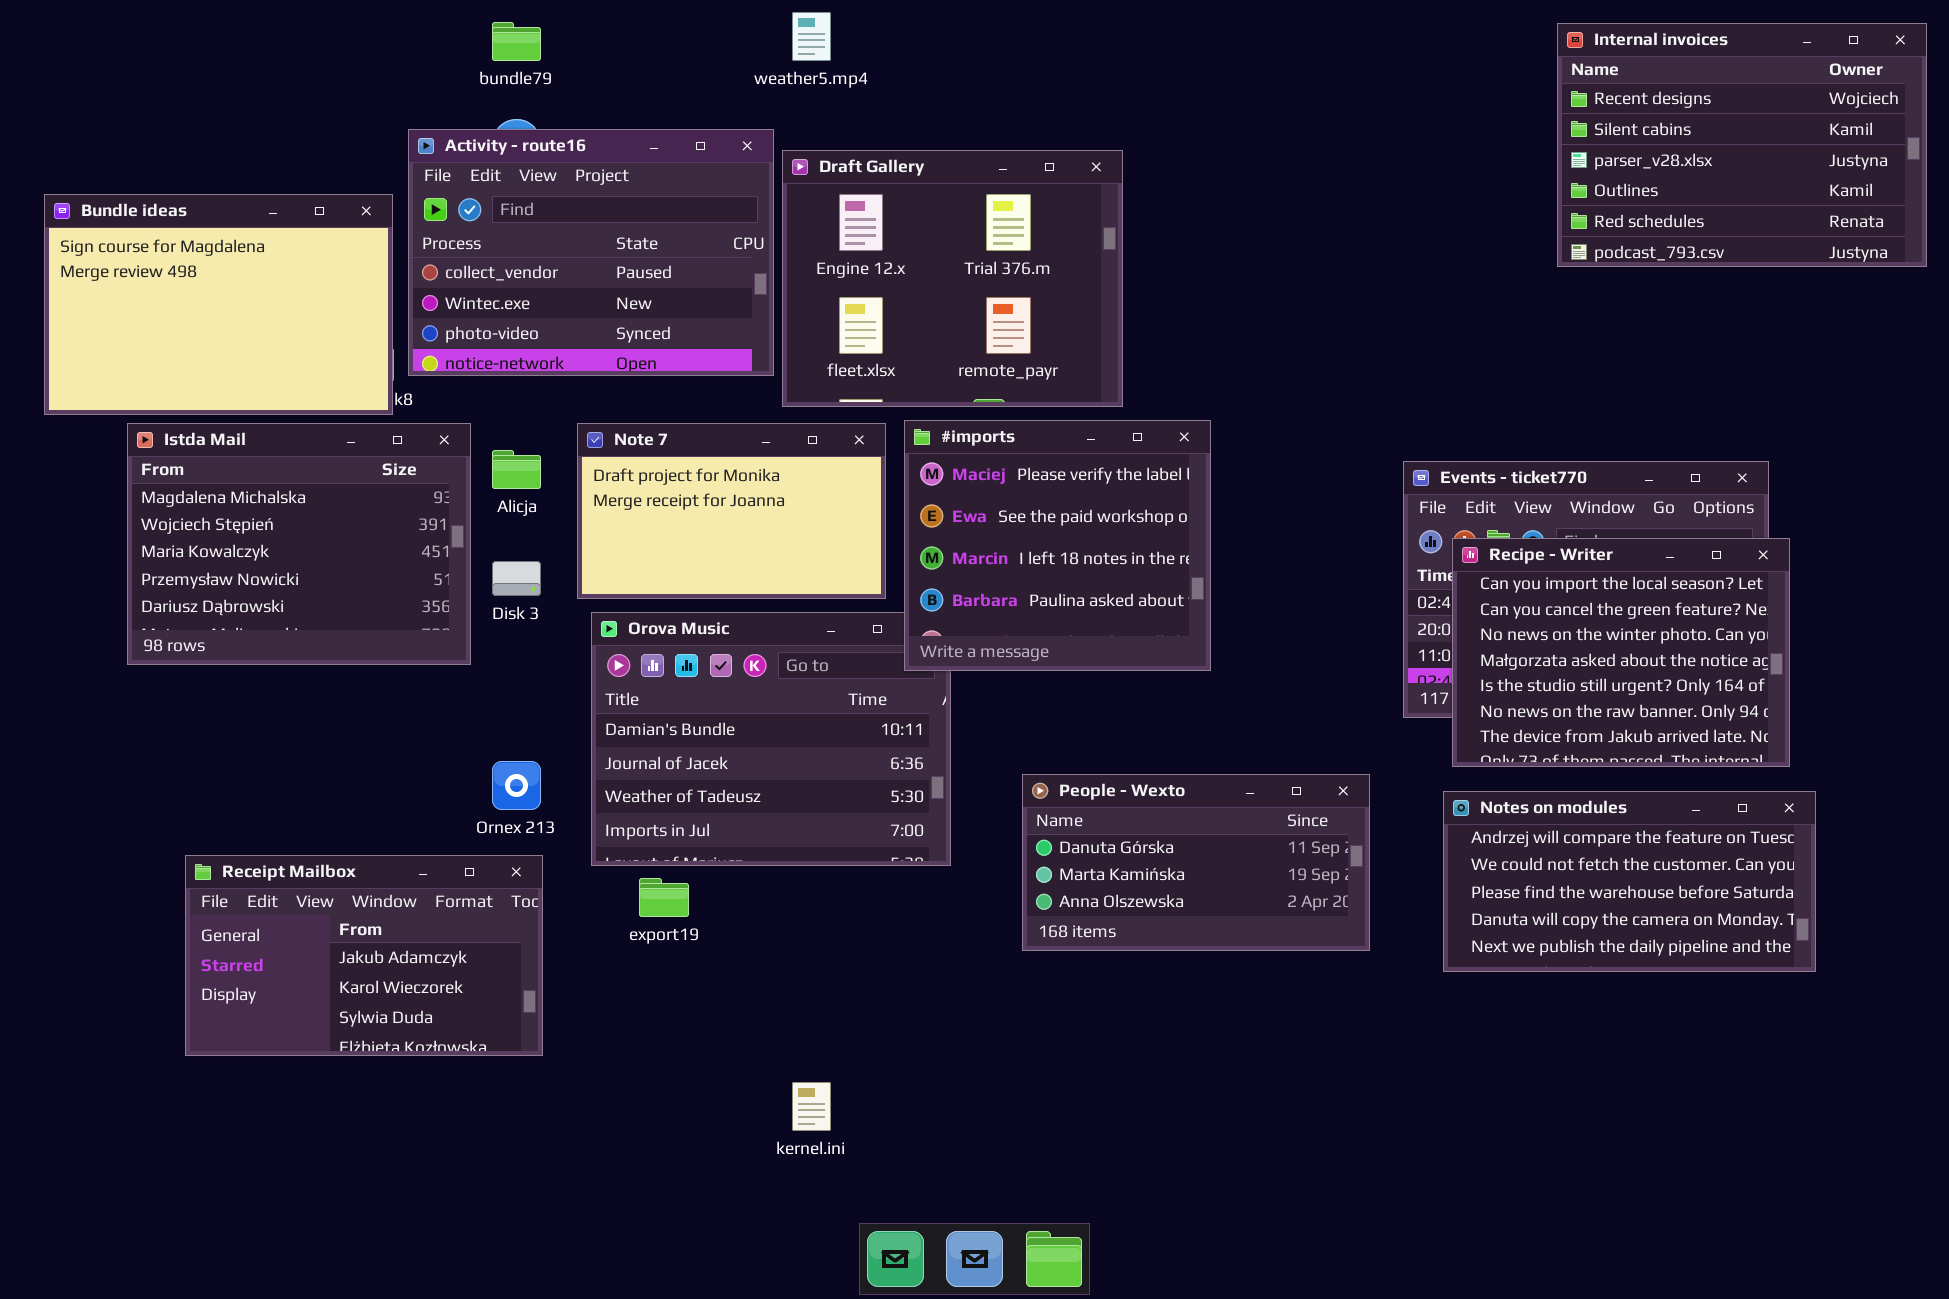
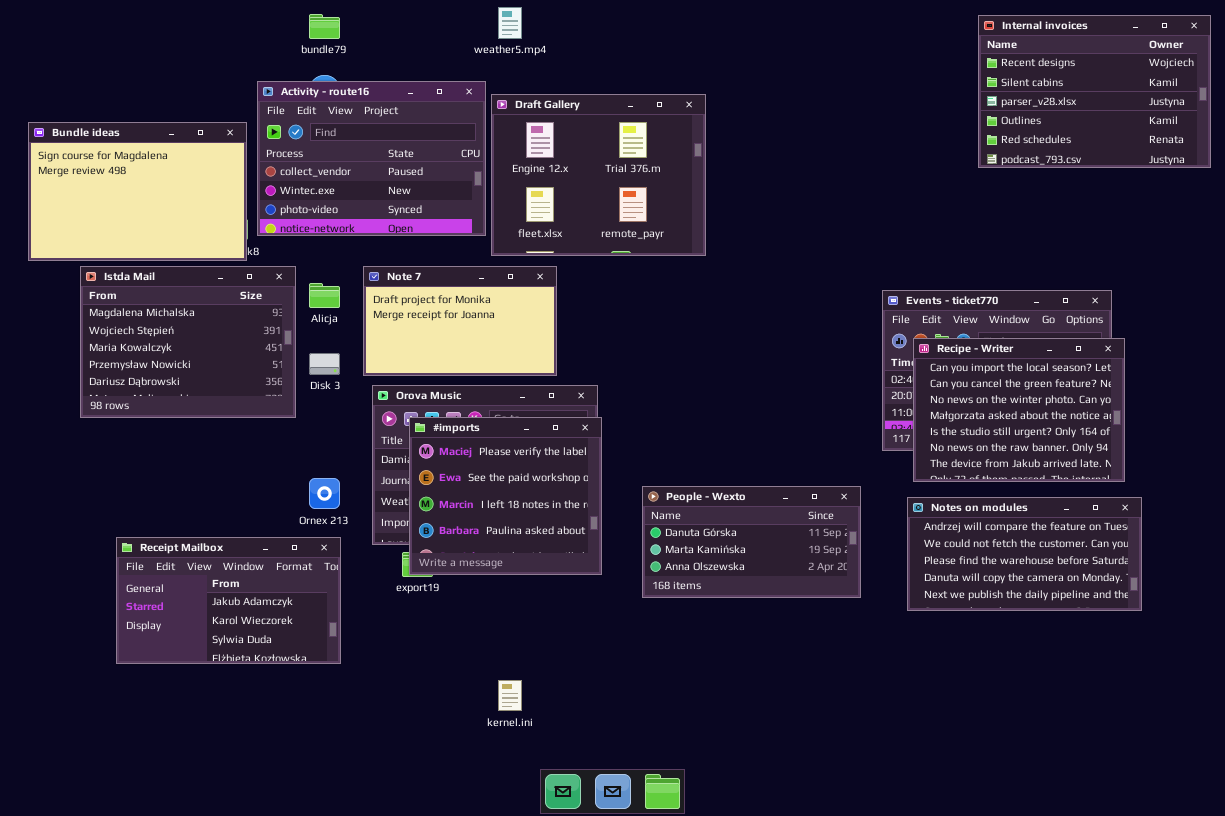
#imports: [904,420,1211,671] -> [409,417,602,575], moved

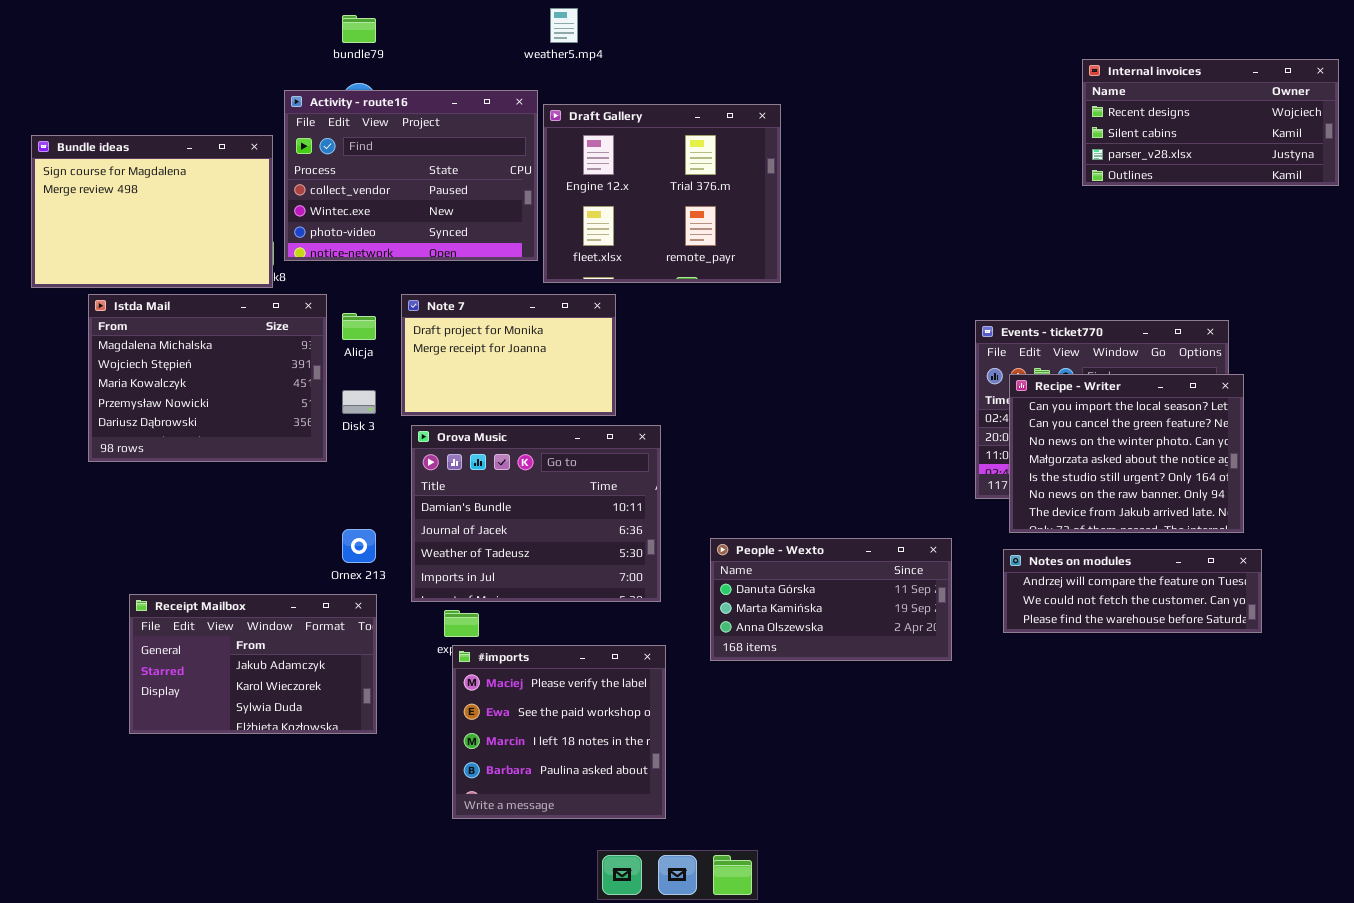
Internal invoices: [978,15,1211,168] -> [1082,59,1339,186], resized
#imports: [409,417,602,575] -> [452,645,666,819], moved
Notes on modules: [907,497,1142,611] -> [1003,549,1262,633], resized

